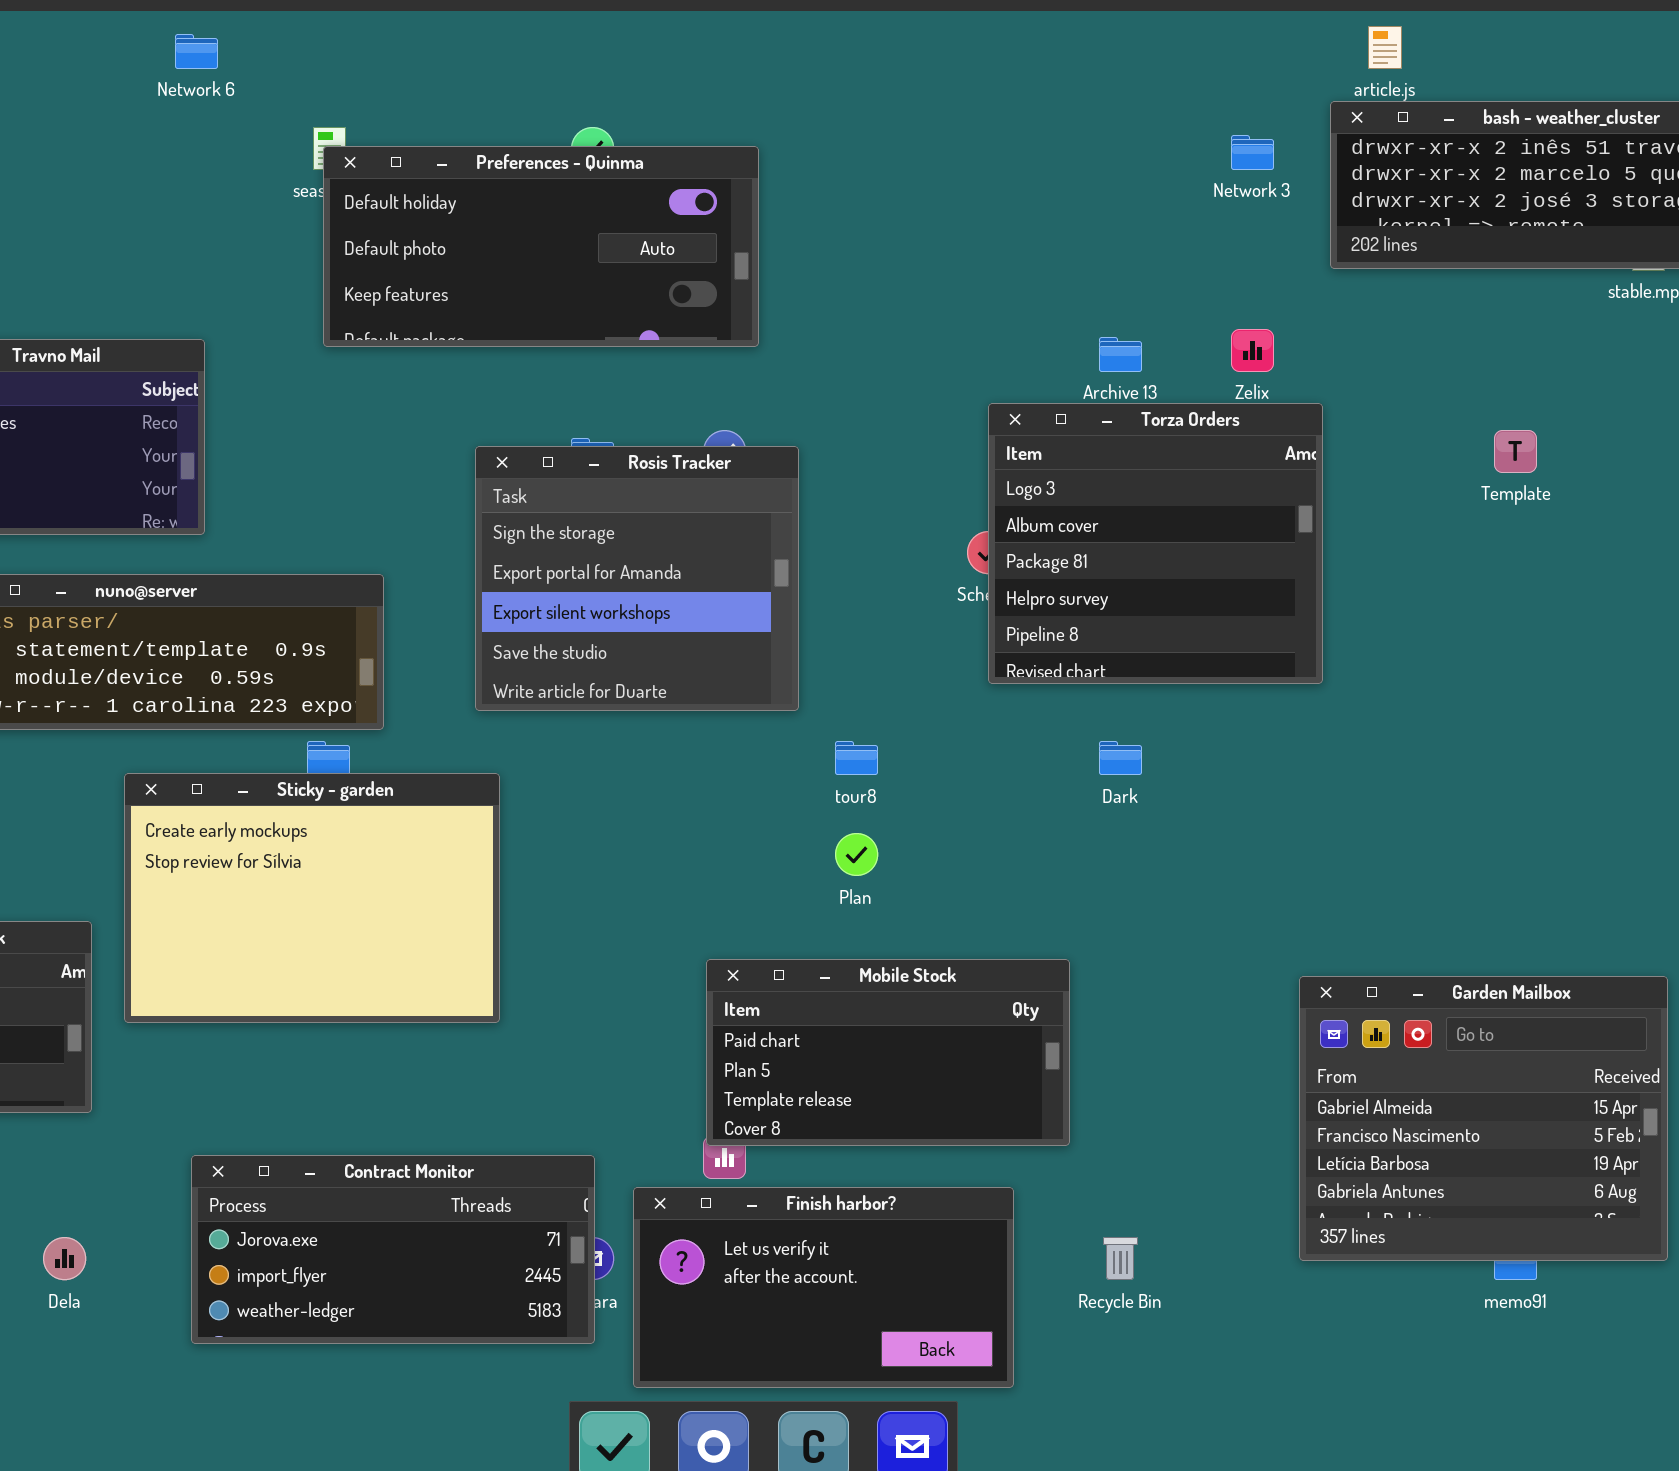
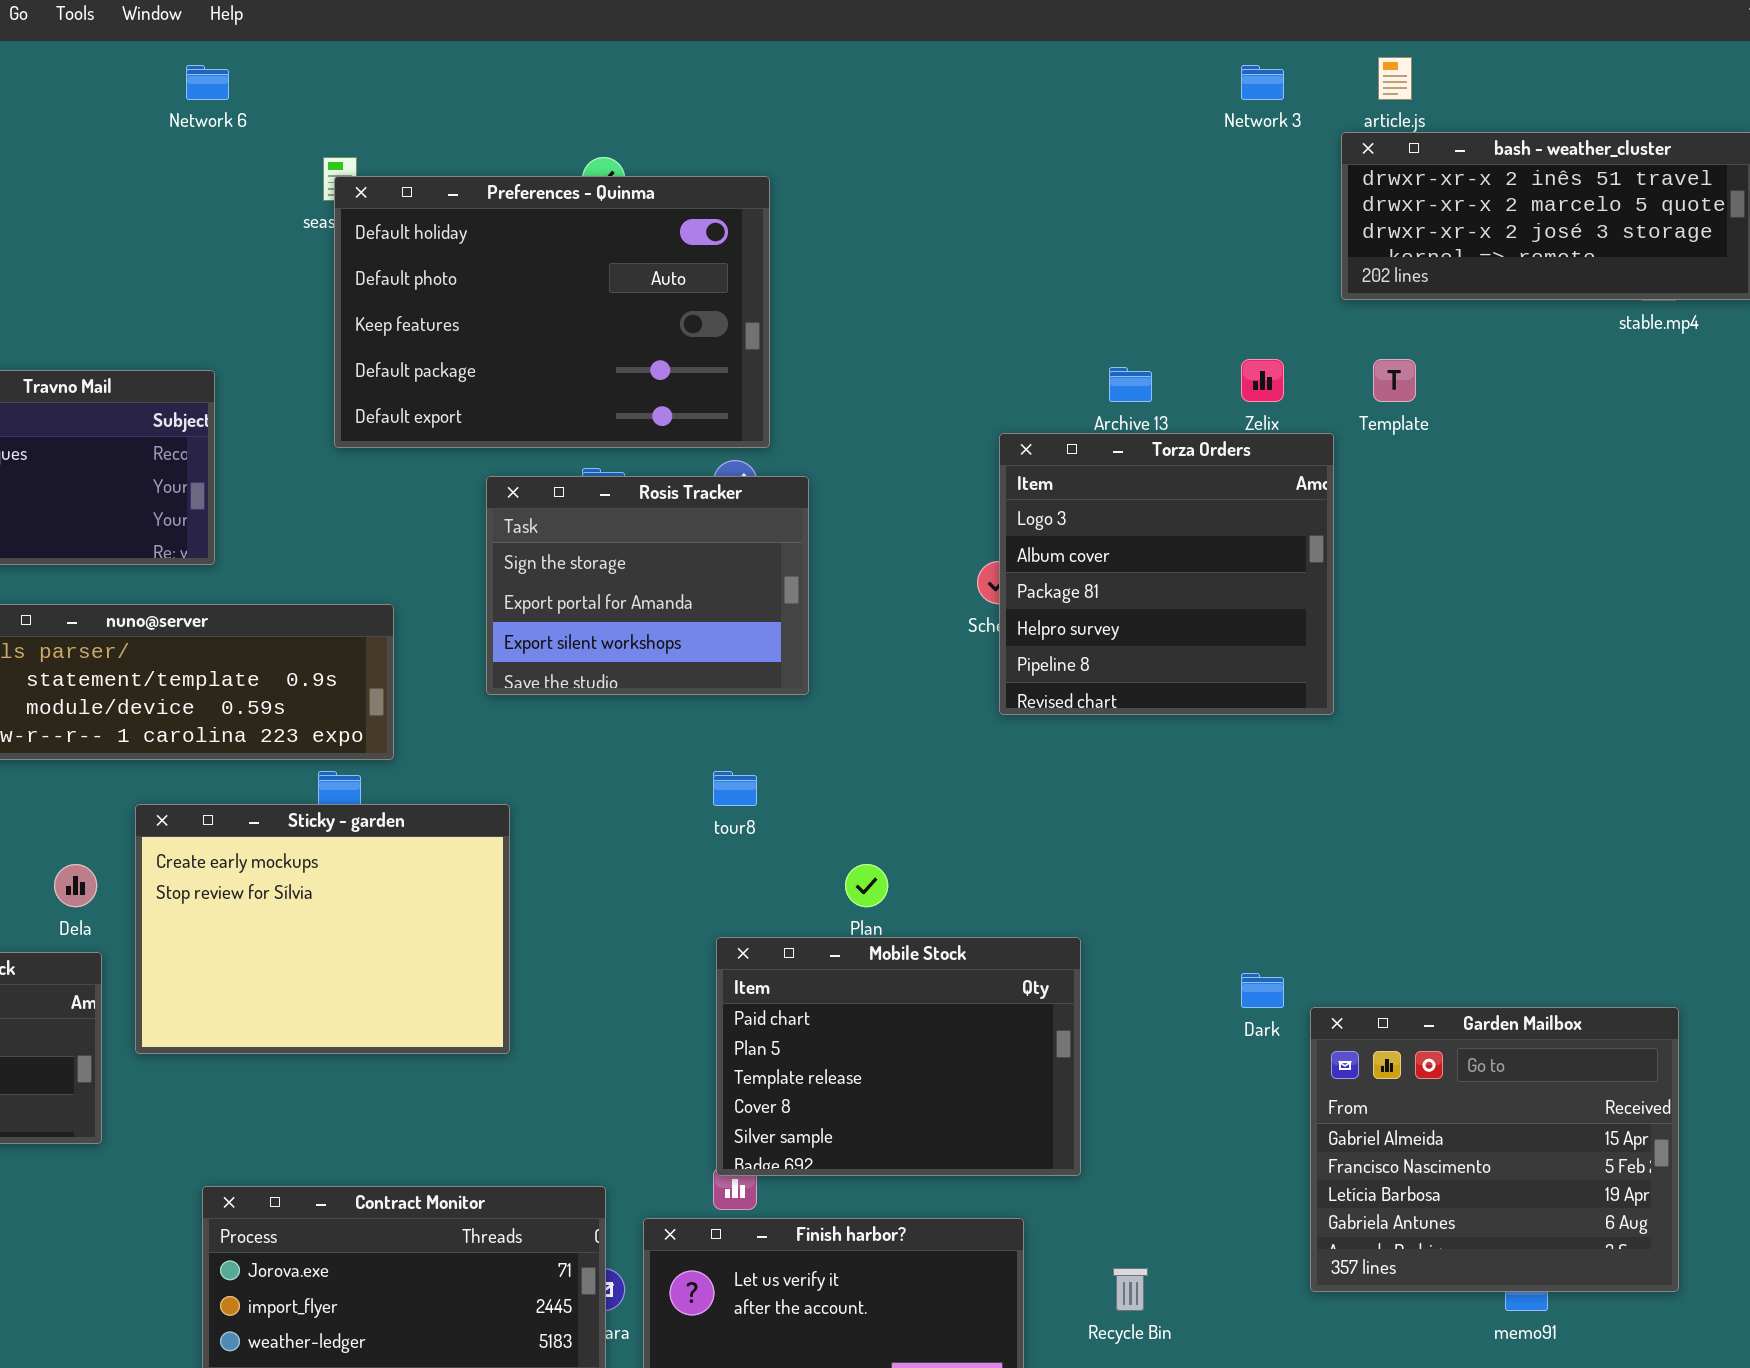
Network 3: [1231,135,1274,170] -> [1241,65,1284,100], moved
Preferences - Quinma: [323,146,759,347] -> [334,176,770,448], resized
Template: [1494,430,1537,473] -> [1373,359,1416,402], moved
Rosis Tracker: [475,446,799,711] -> [486,476,809,695], resized
tour8: [835,741,878,775] -> [713,771,757,806], moved
Dark: [1099,741,1142,775] -> [1241,973,1284,1008], moved
Mobile Stock: [706,959,1070,1146] -> [716,937,1081,1176], resized
Dela: [43,1237,86,1280] -> [54,864,97,907], moved

